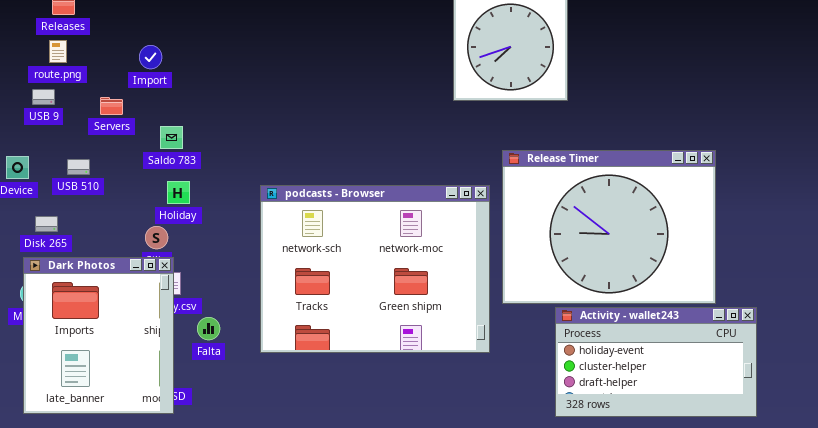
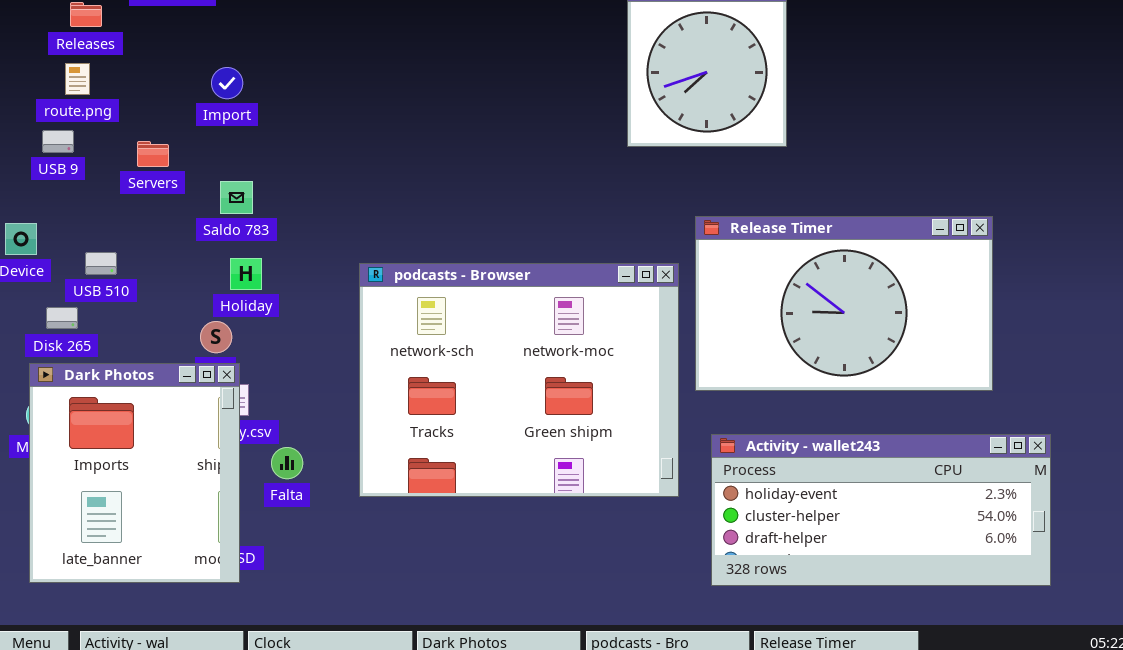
Import: [139,45,162,69] -> [211,67,243,99], moved
Release Timer: [502,150,716,304] -> [695,216,993,391], resized
USB 510: [67,159,90,175] -> [85,252,117,275], moved
Activity - wallet243: [555,307,757,417] -> [711,434,1051,586], resized

